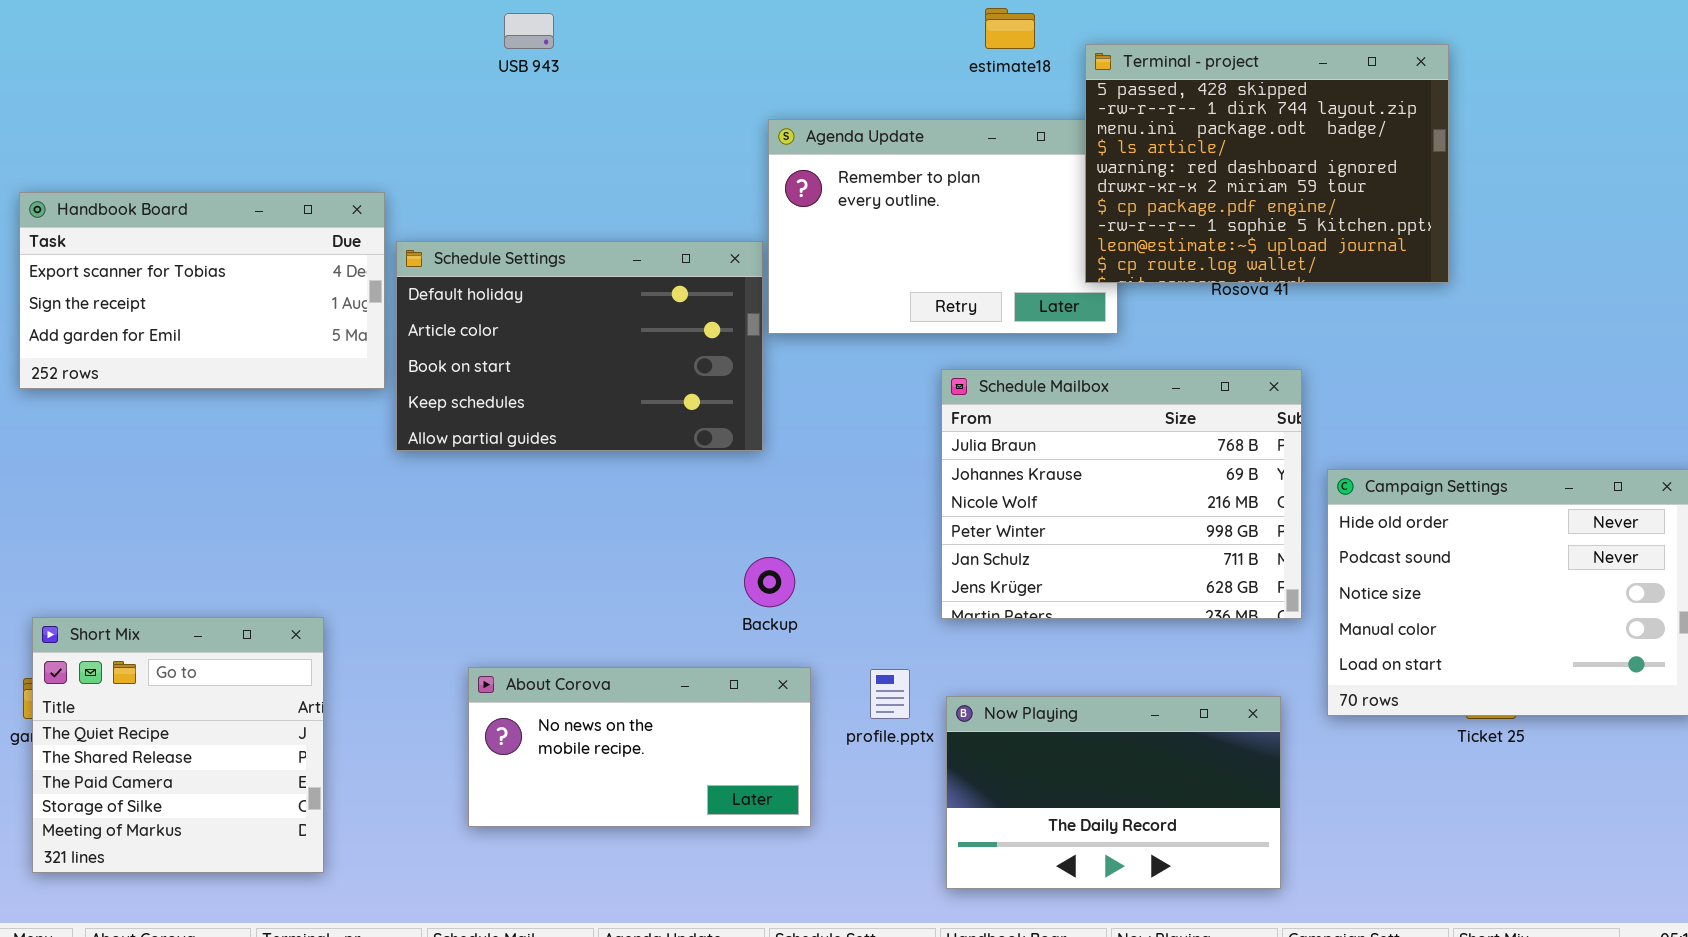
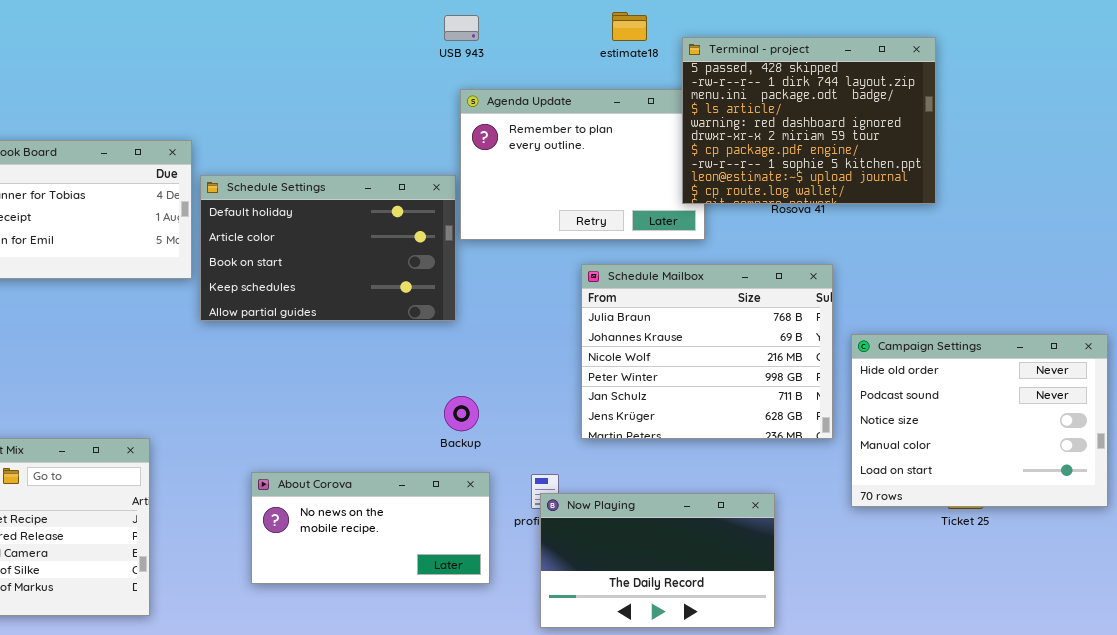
USB 943: [504,13,554,49] -> [444,15,479,41], moved
Now Playing: [946,696,1281,889] -> [540,493,775,628], moved

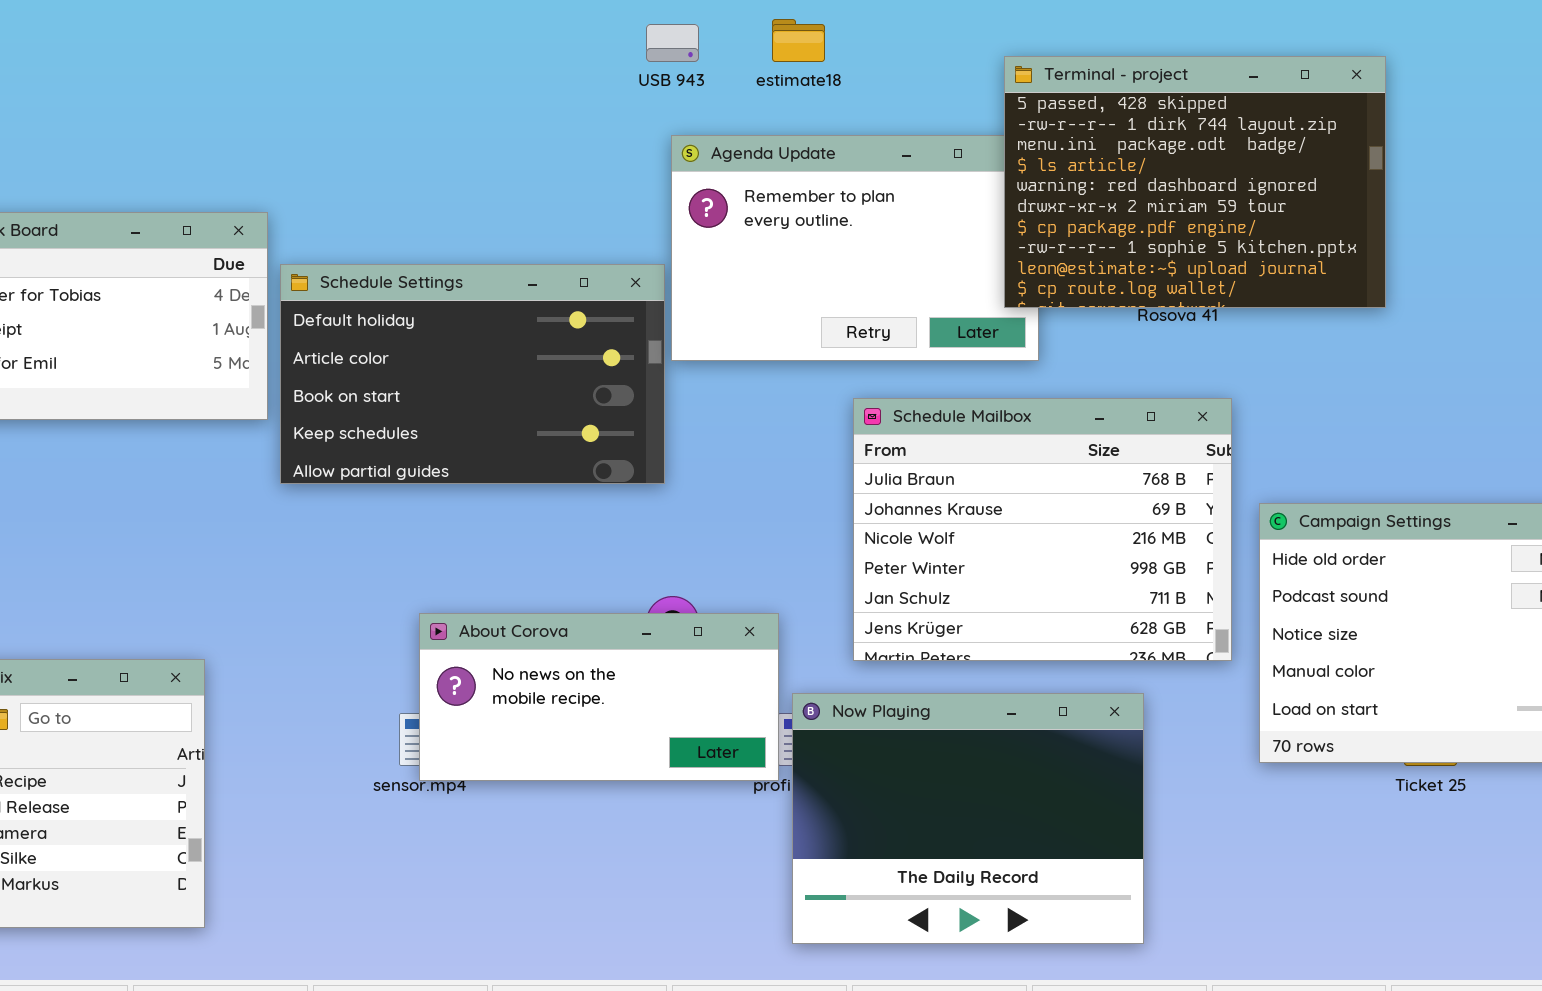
estimate18: [612,12,647,41] -> [772,19,825,62], moved
About Corova: [251,472,490,584] -> [419,613,779,781], moved
Now Playing: [540,493,775,628] -> [792,693,1144,944], resized

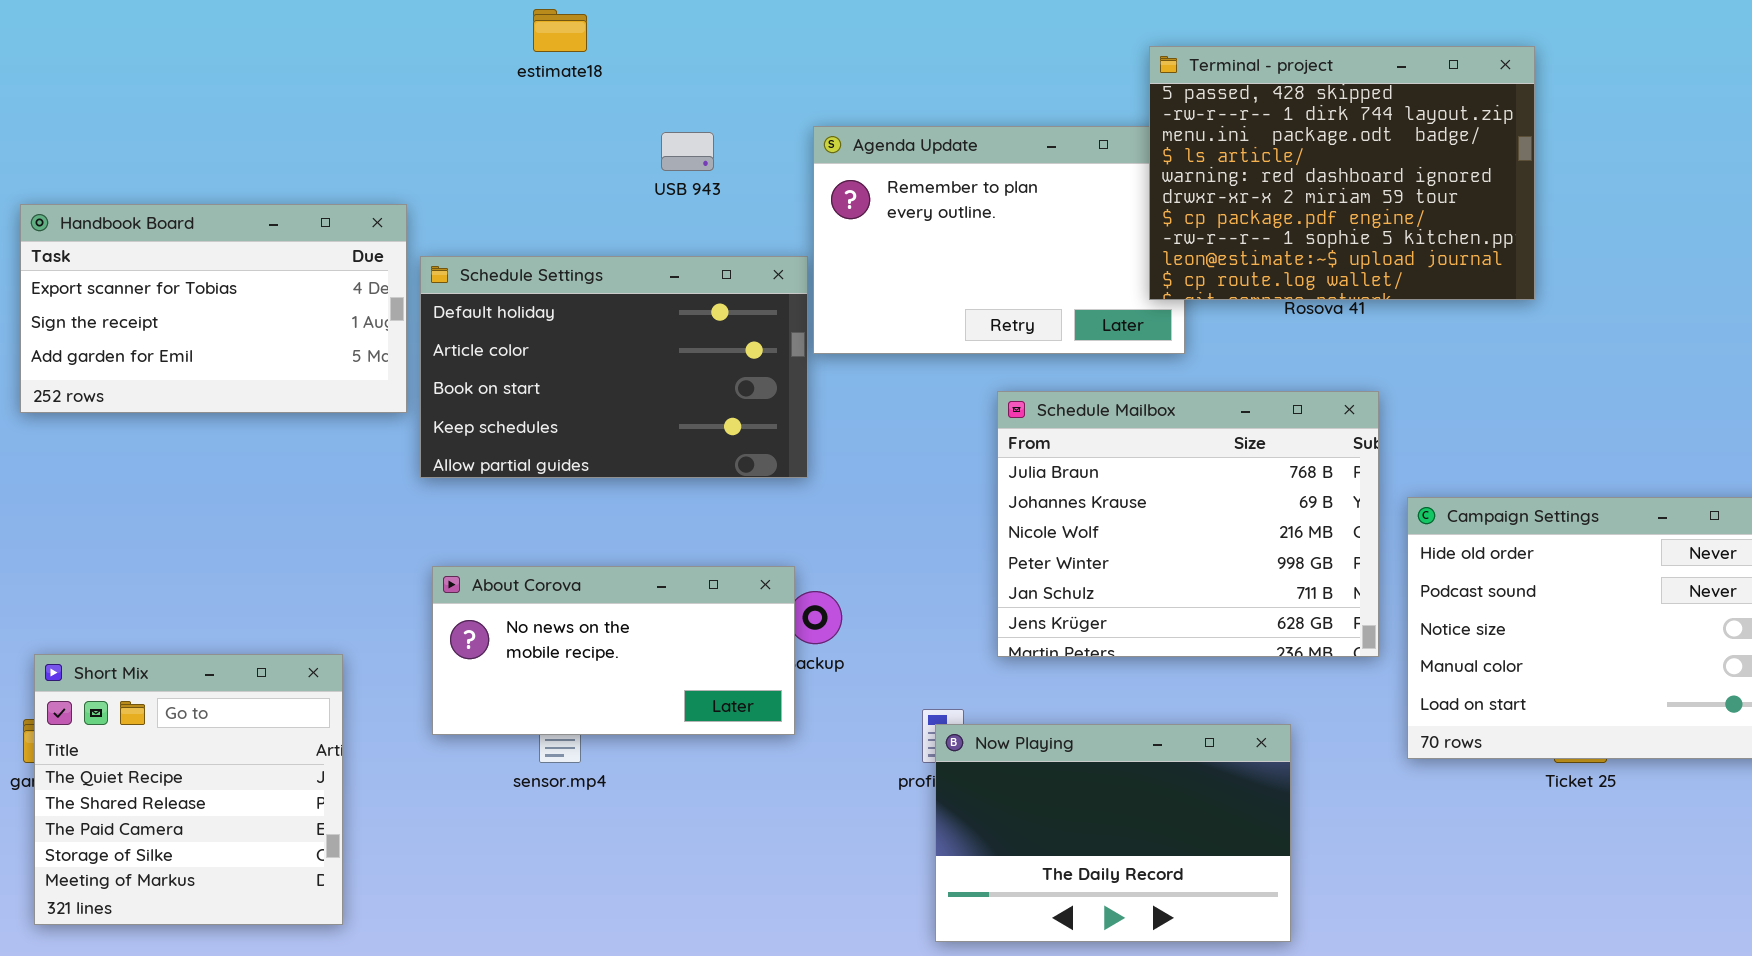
estimate18: [772,19,825,62] -> [533,9,587,52], moved
USB 943: [646,24,699,62] -> [661,132,714,171], moved
About Corova: [419,613,779,781] -> [432,566,795,735], moved
Now Playing: [792,693,1144,944] -> [935,724,1291,942], resized

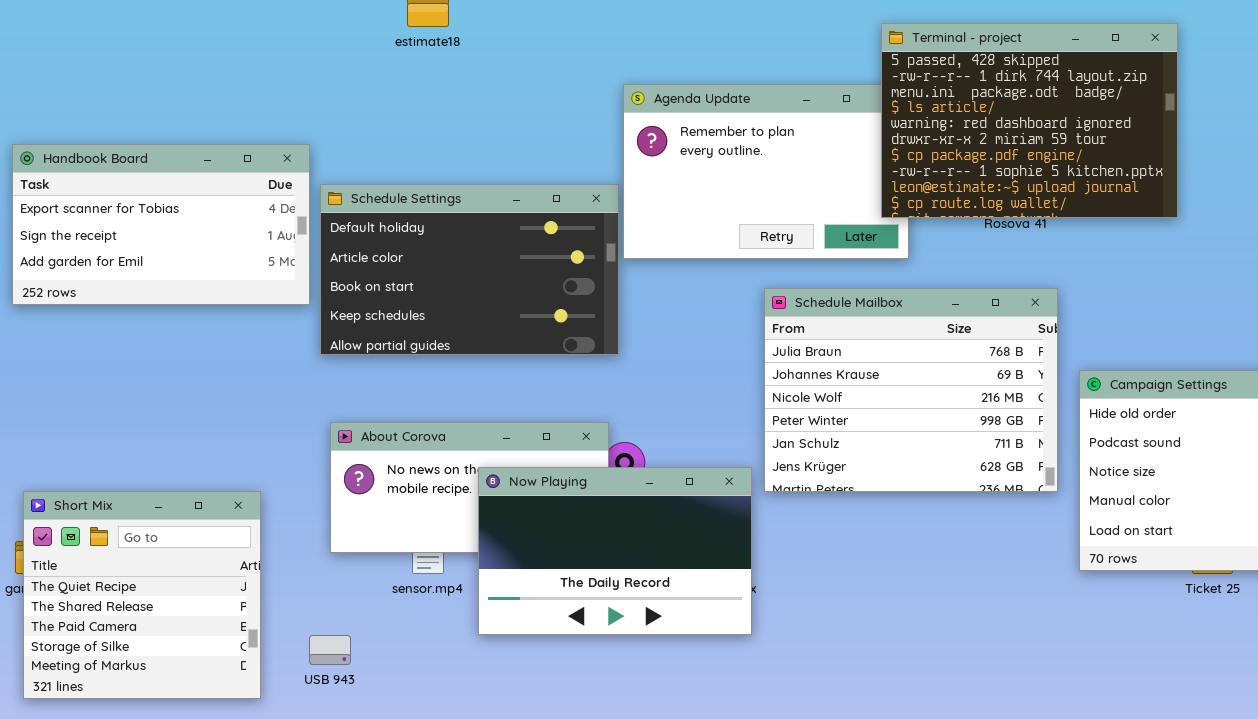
USB 943: [661,132,714,171] -> [309,635,351,665], moved
Now Playing: [935,724,1291,942] -> [478,467,752,635], moved

